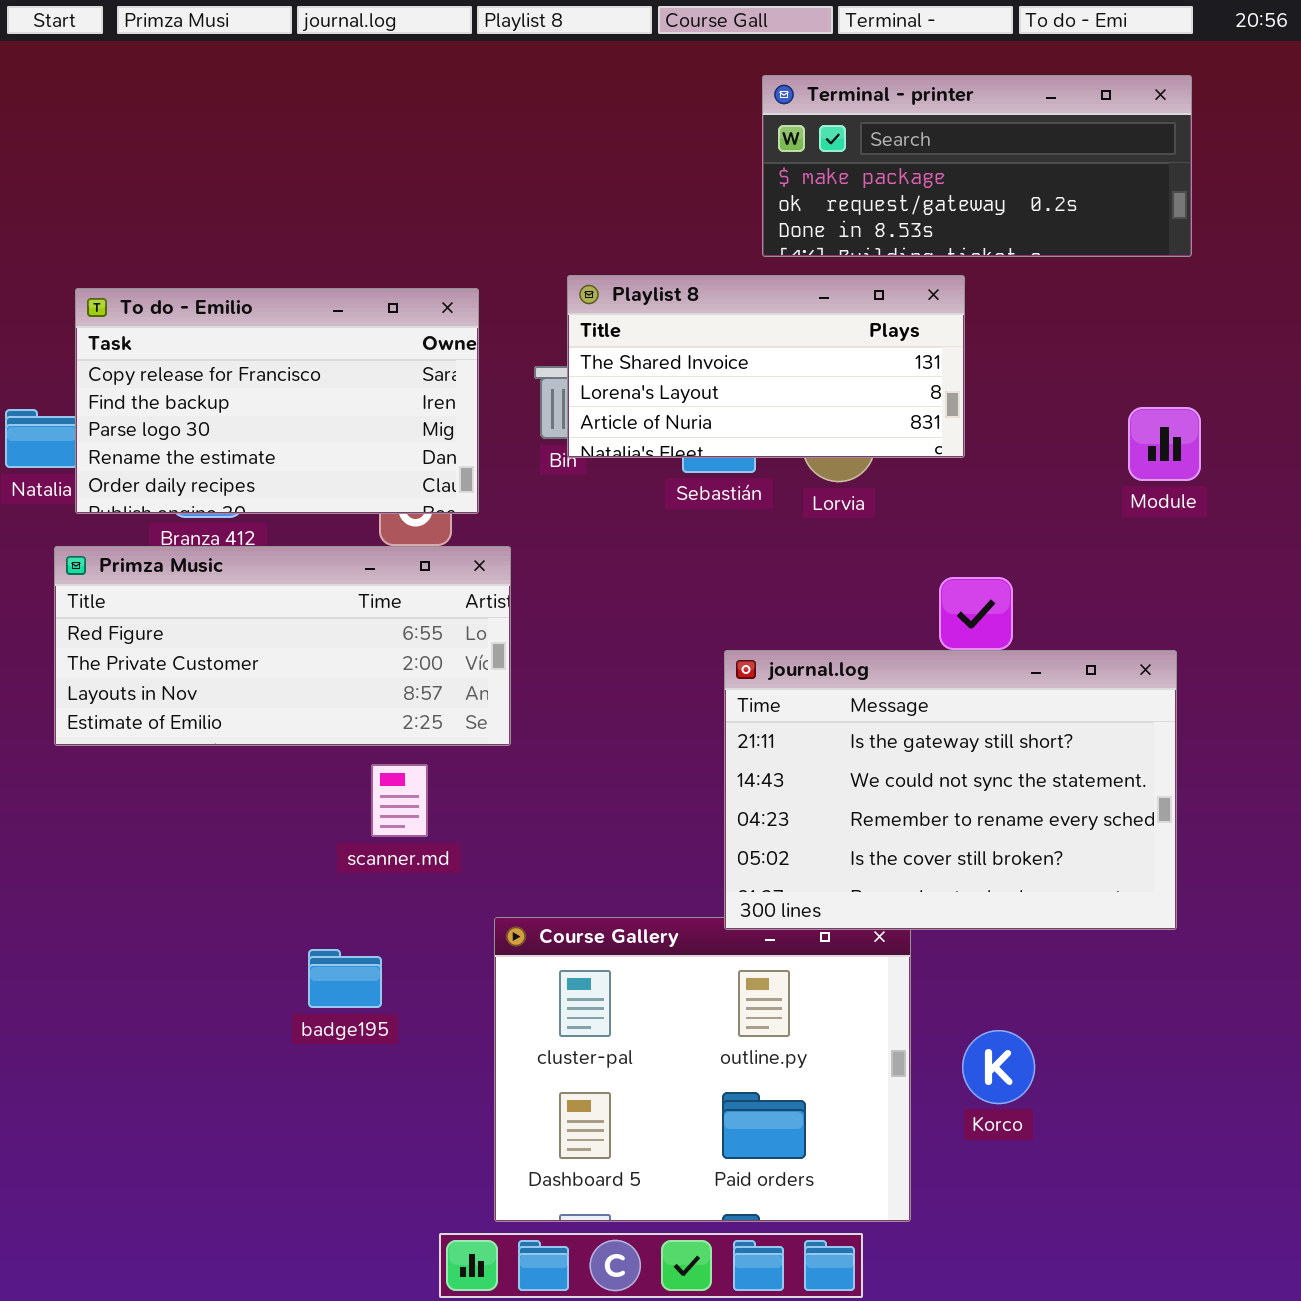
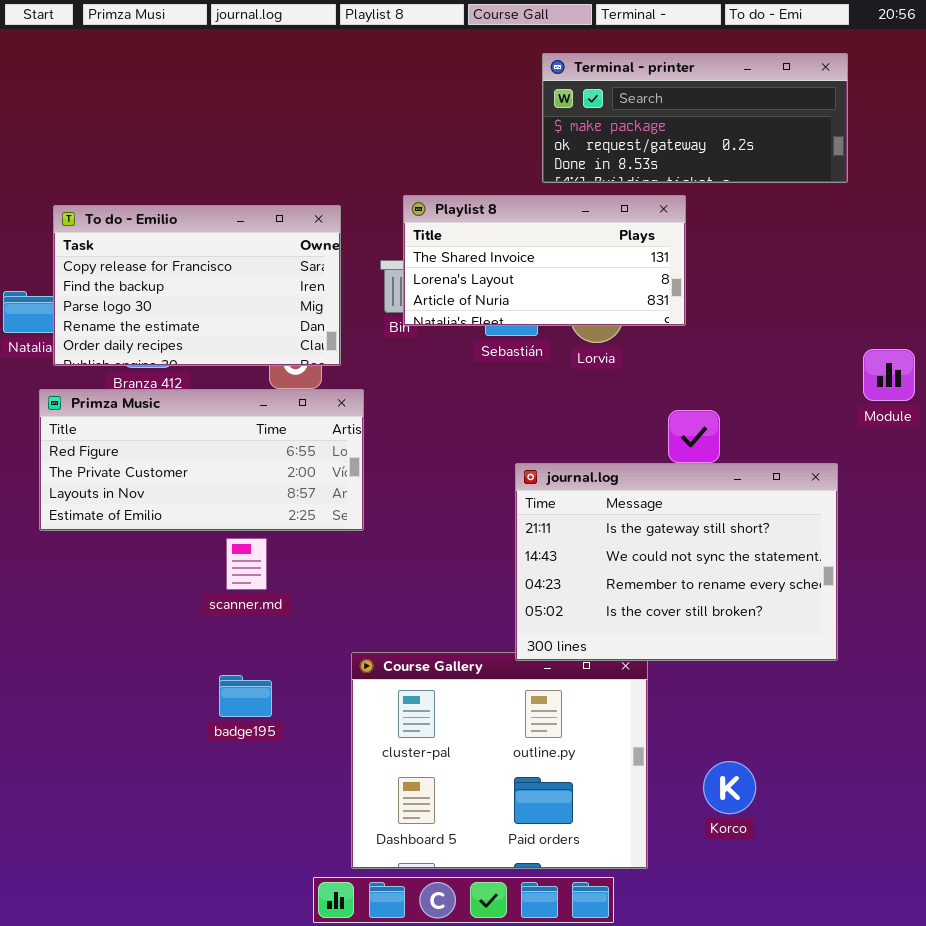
Module: [1128,407,1201,481] -> [863,349,915,401], moved
scanner.md: [371,764,428,837] -> [226,538,267,590], moved
Korco: [962,1030,1035,1104] -> [703,761,756,814], moved

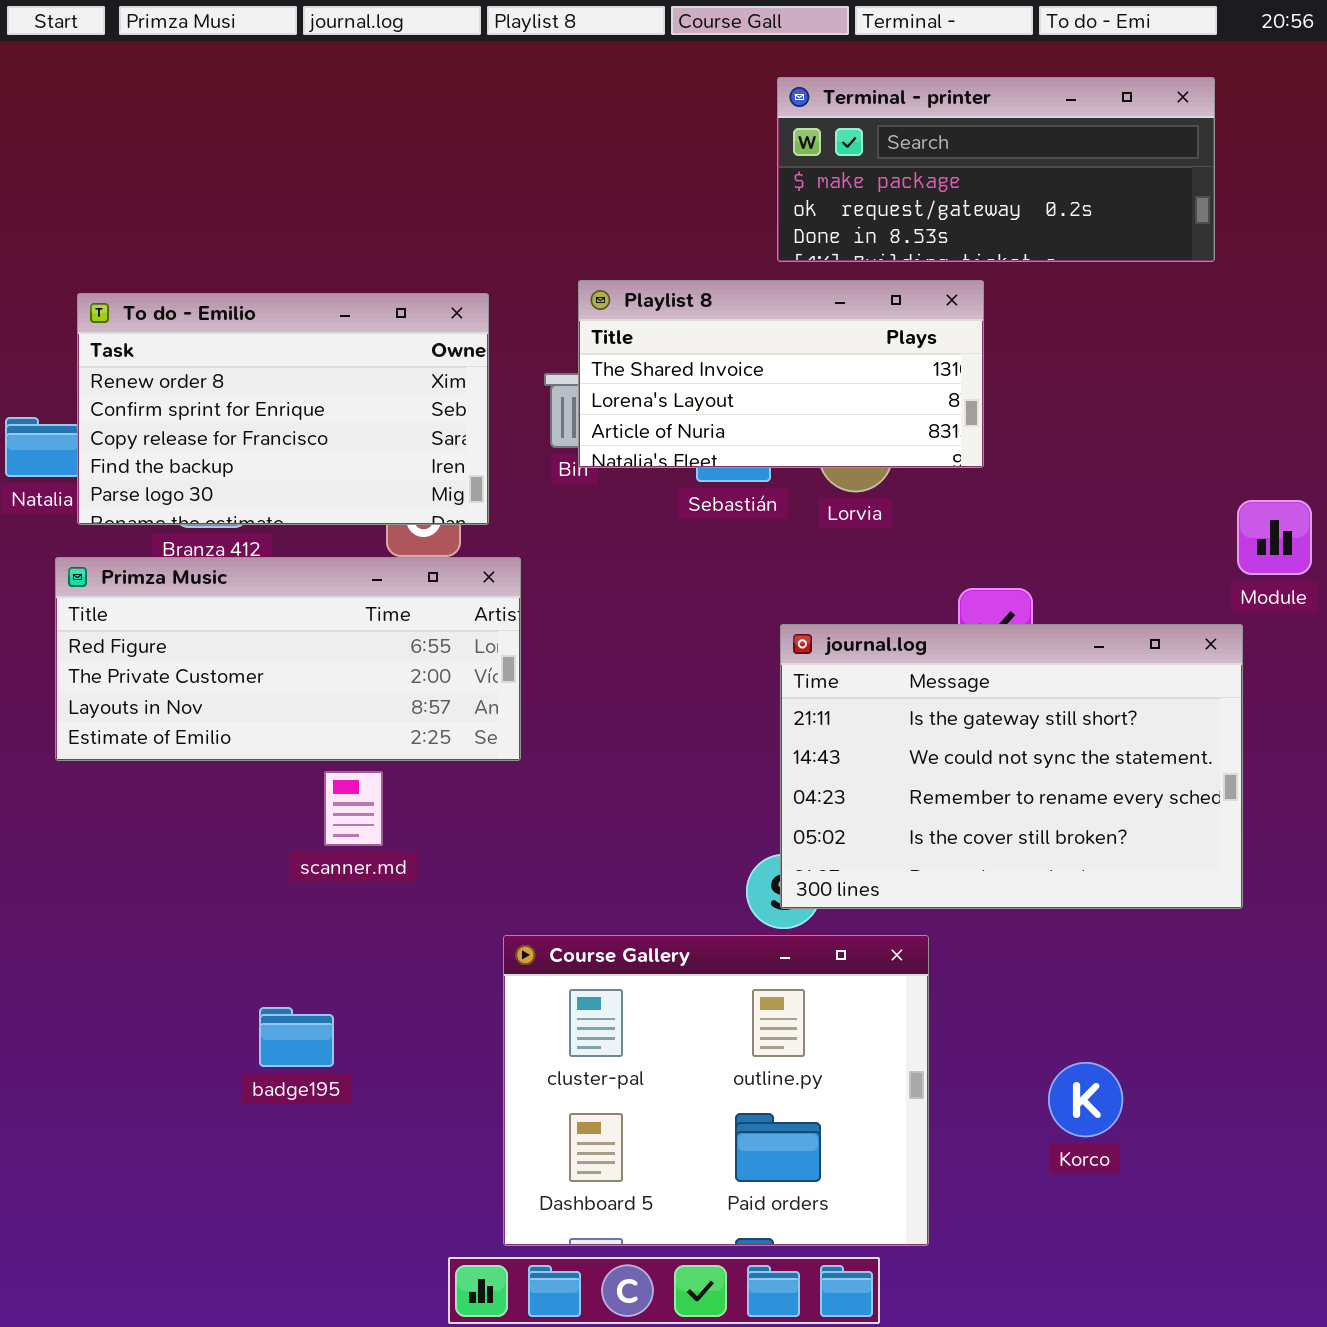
To do - Emilio: [53,205,341,366] -> [77,293,489,525], scrolled up 2 rows
journal.log: [515,463,838,661] -> [780,624,1243,909], moved
badge195: [219,675,272,717] -> [259,1007,334,1067], moved
Korco: [703,761,756,814] -> [1048,1062,1123,1137], moved

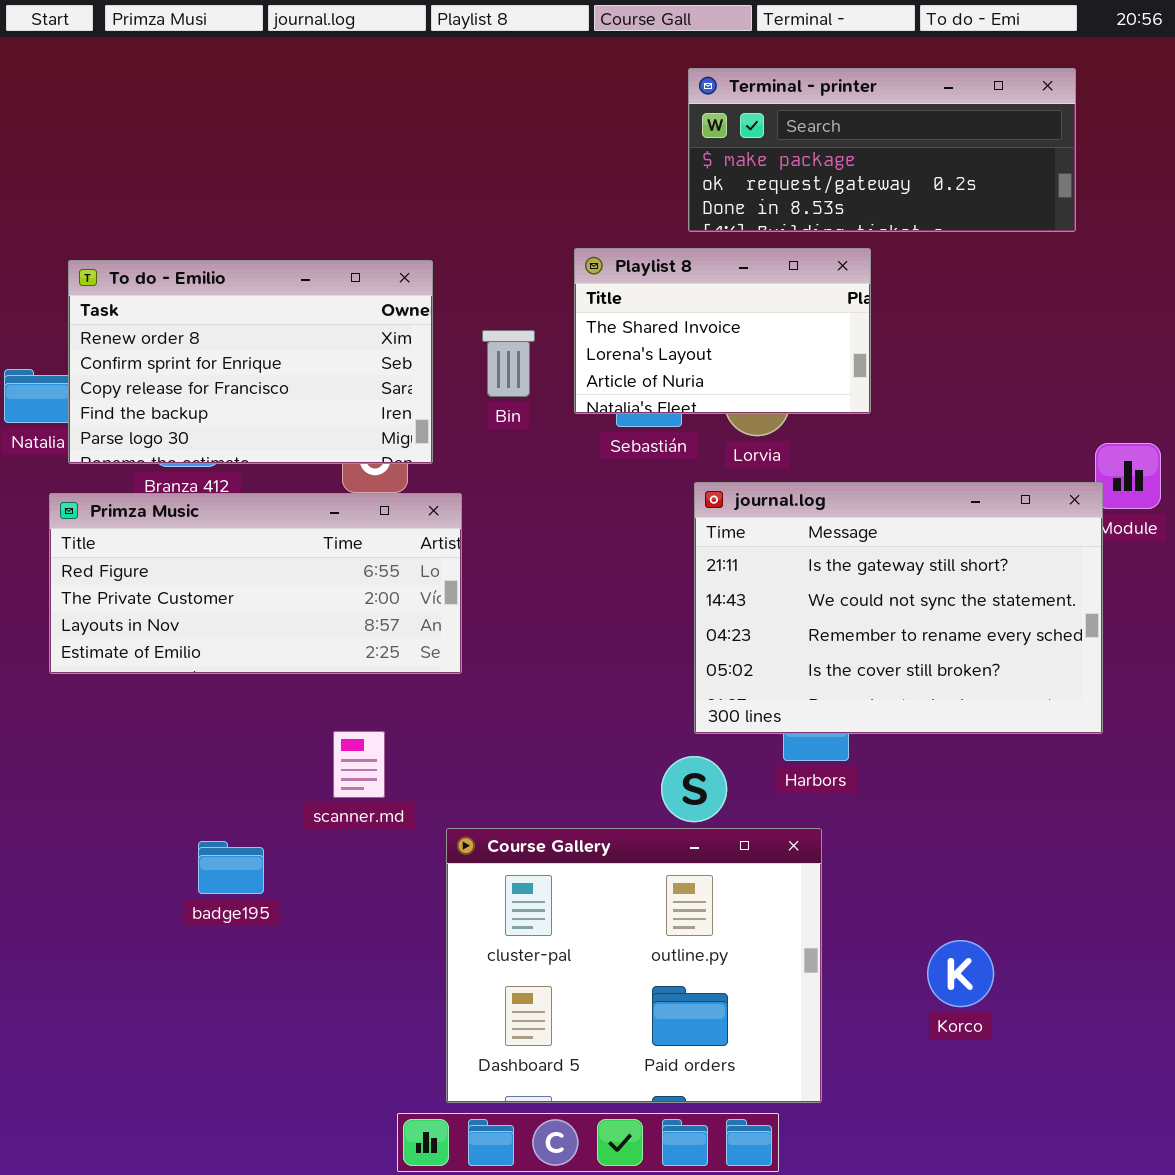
Playlist 8: [578,280,984,468] -> [574,248,871,414], resized
journal.log: [780,624,1243,909] -> [694,482,1103,734], moved
scanner.md: [324,771,383,846] -> [333,731,385,798], moved
badge195: [259,1007,334,1067] -> [198,841,264,894], moved

